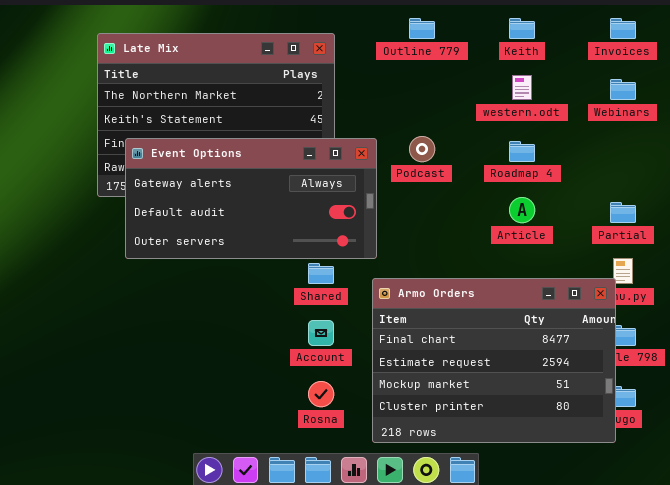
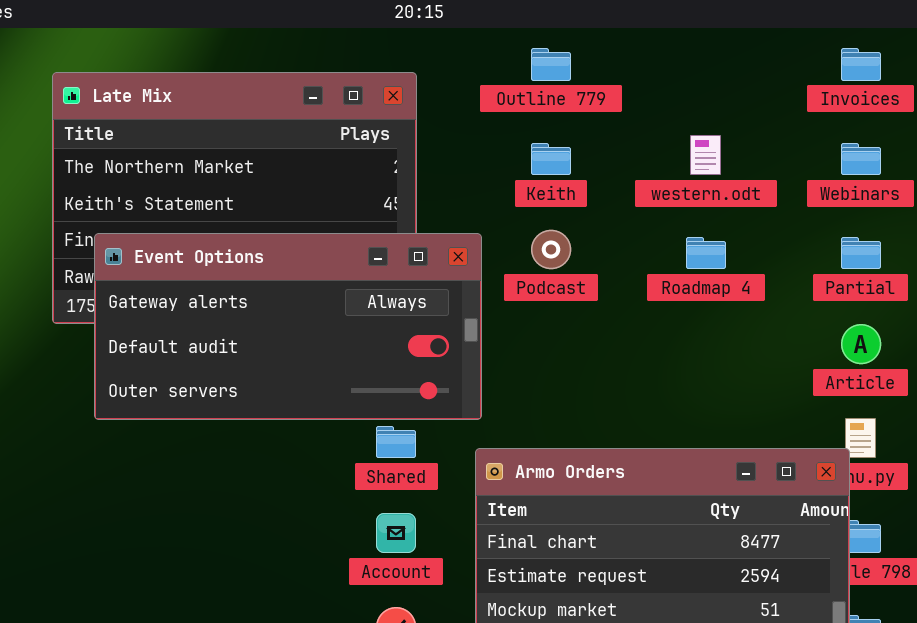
Keith: [509,18,535,39] -> [531,143,571,175], moved
Article: [509,197,535,223] -> [841,324,881,364], moved
Partial: [610,202,636,223] -> [841,237,881,269], moved

